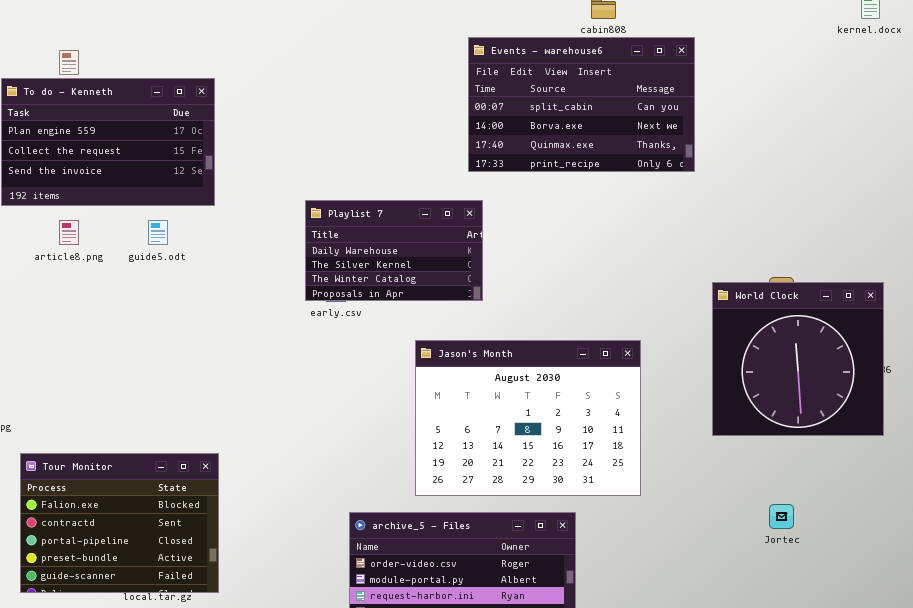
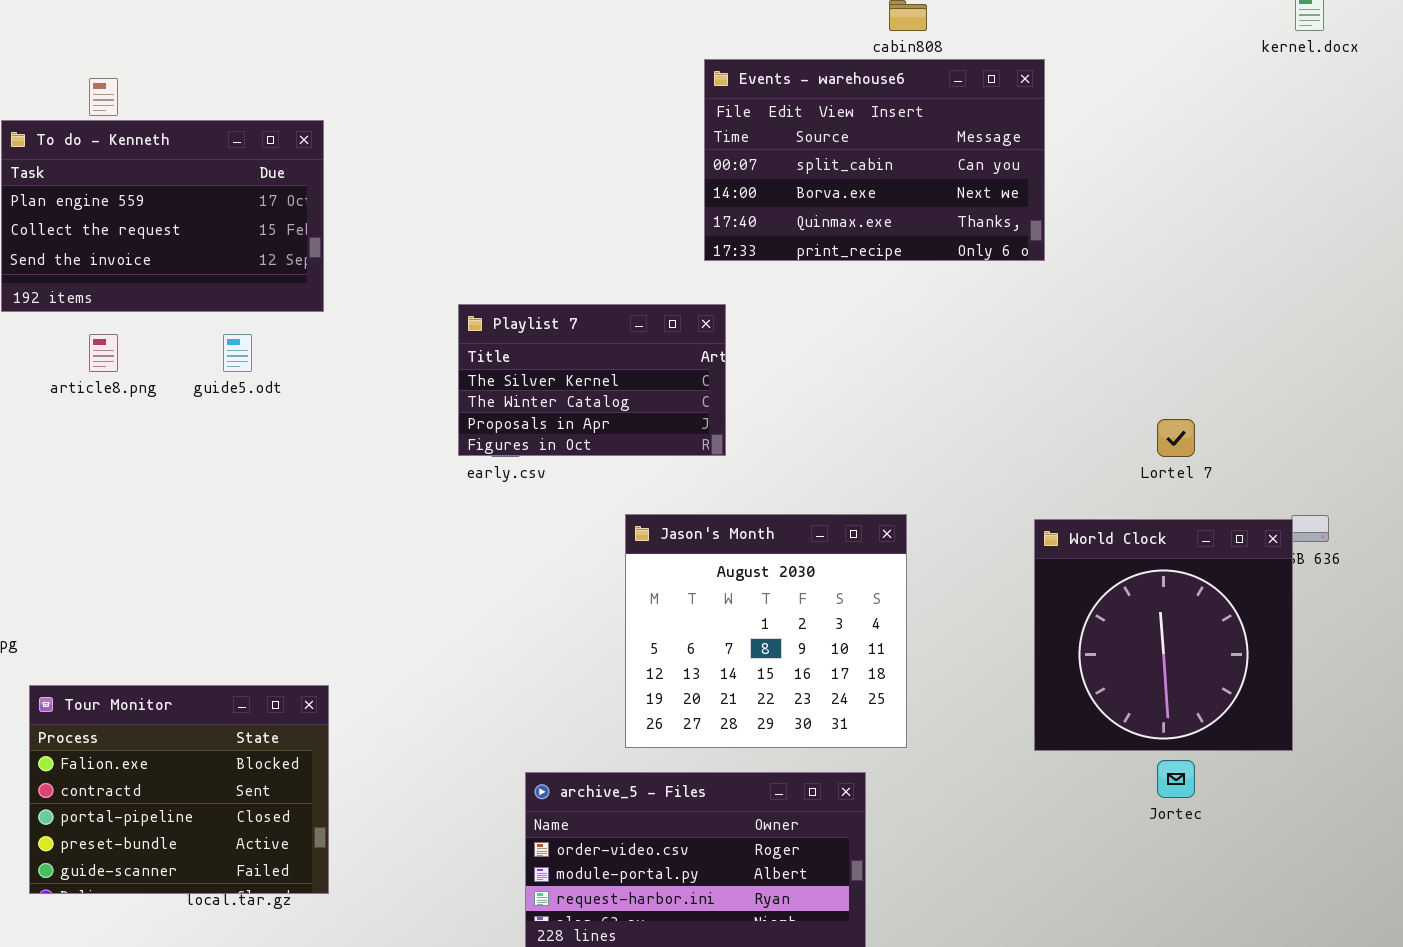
Playlist 7: [305,200,483,301] -> [458,304,726,456], scrolled down 1 row
World Clock: [712,282,884,436] -> [1034,519,1293,751], moved
Jason's Month: [415,340,641,496] -> [625,514,907,748], resized

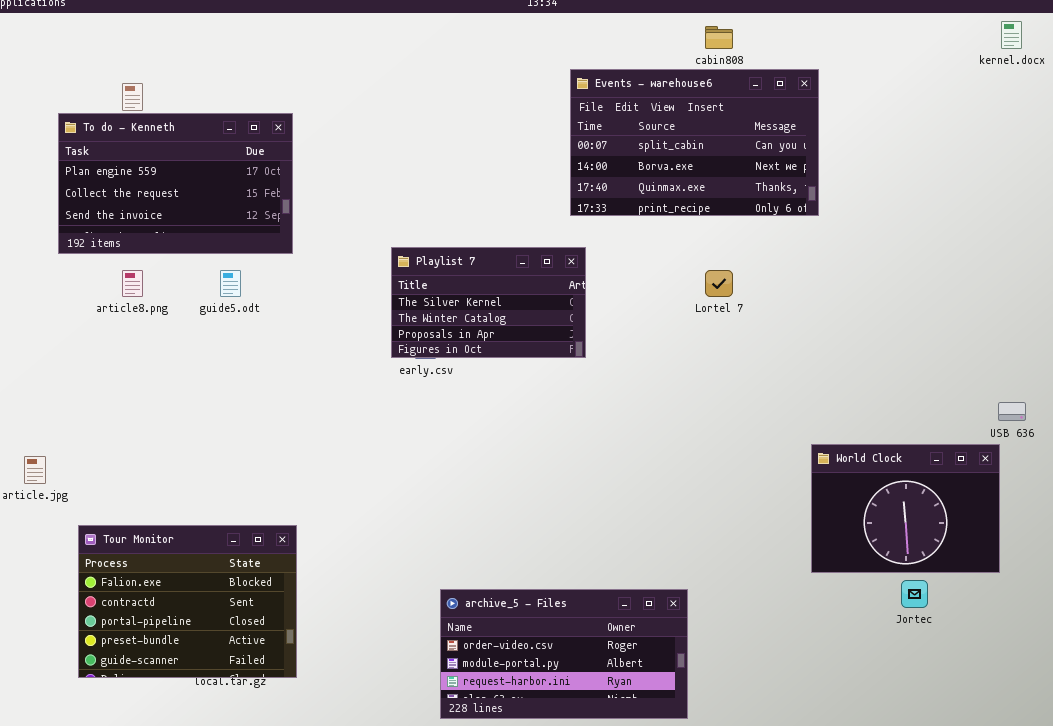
Lortel 7: [1157,419,1195,457] -> [705,270,733,297], moved
Jason's Month: [625,514,907,748] -> none, closed
World Clock: [1034,519,1293,751] -> [811,444,1000,573], resized

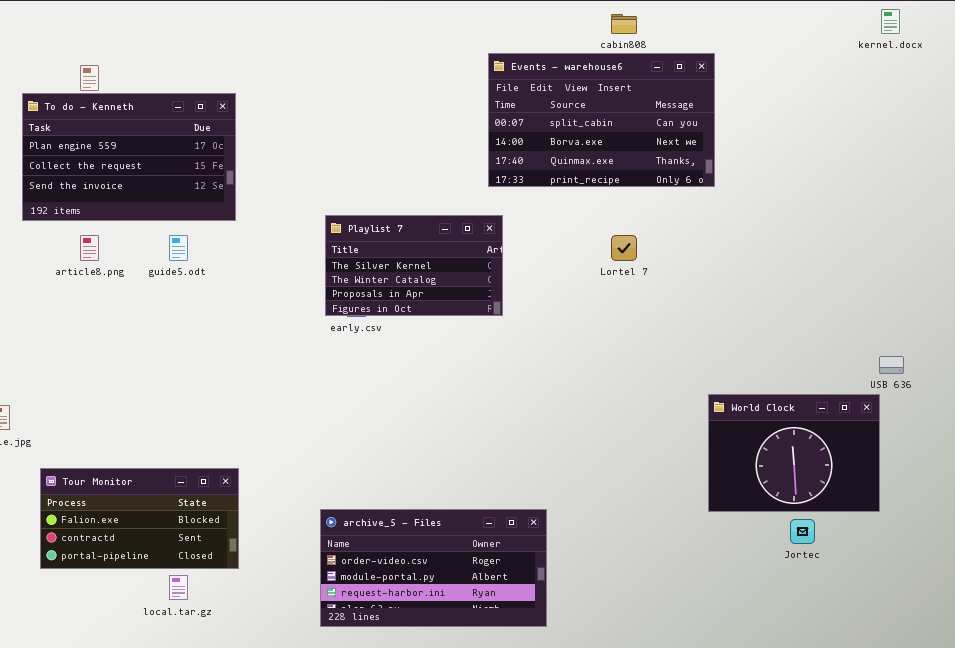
Tour Monitor: [78,525,297,678] -> [40,468,239,569], resized
archive_5 - Files: [440,589,688,719] -> [320,509,547,627], moved

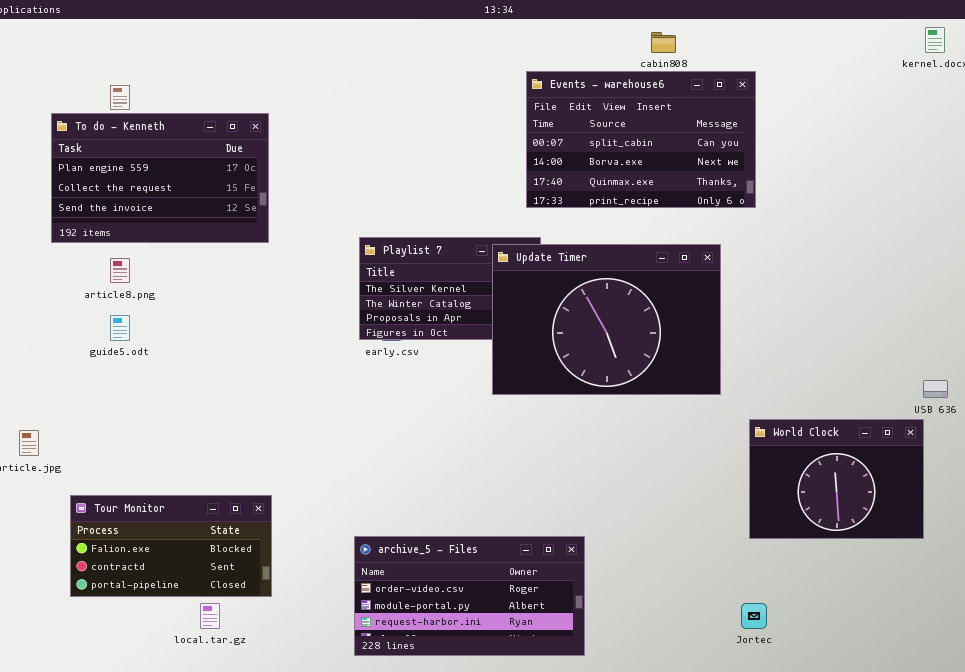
Update Timer: none -> [492,244,721,395], opened
guide5.odt: [169,235,188,261] -> [110,315,130,341], moved
Jortec: [790,519,815,544] -> [741,603,767,629], moved

